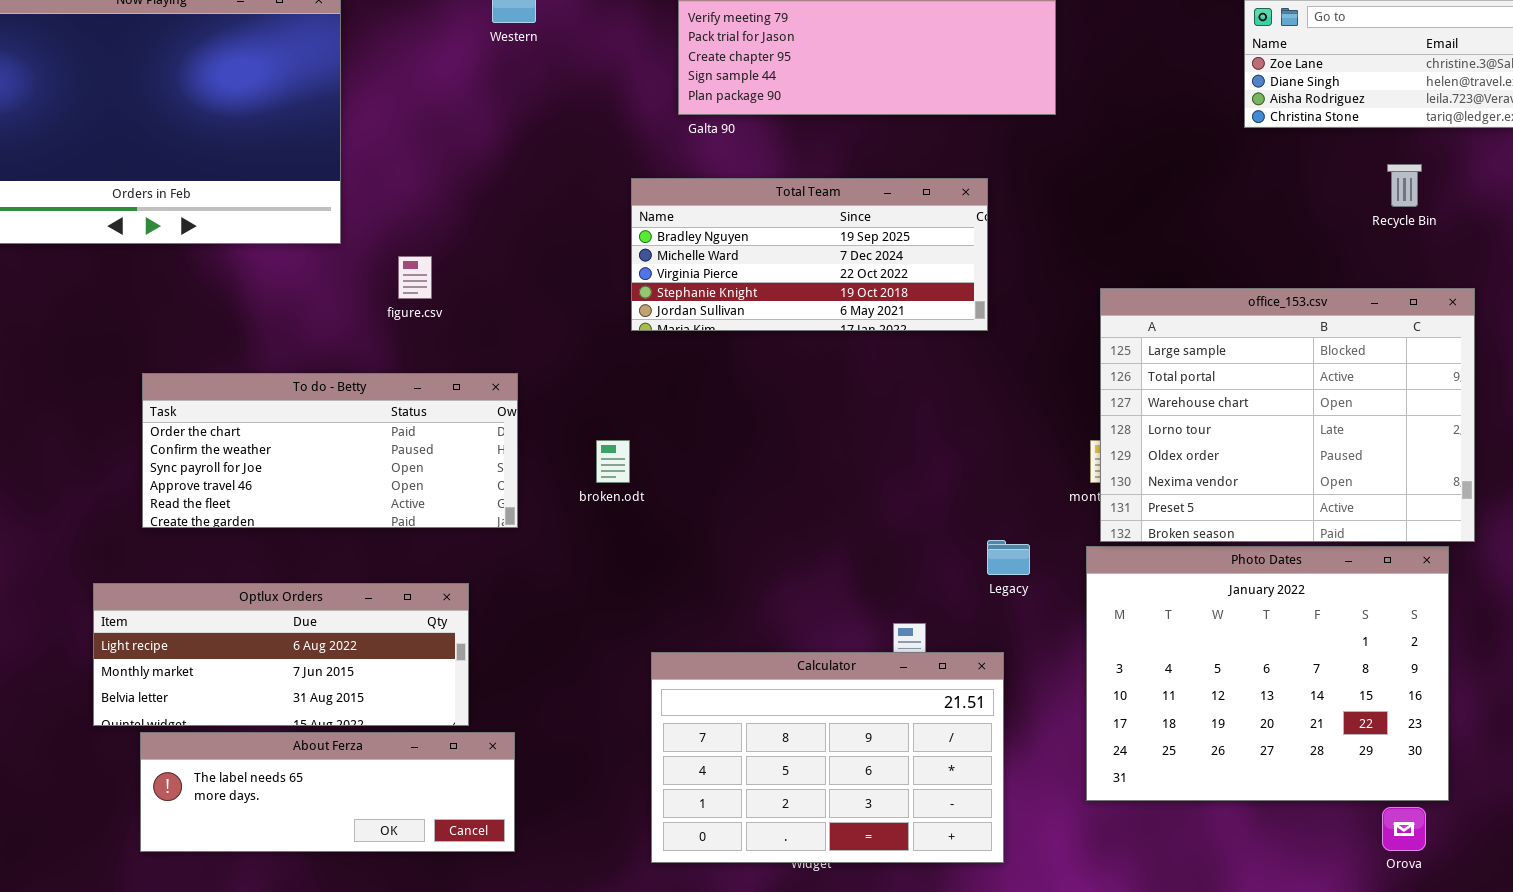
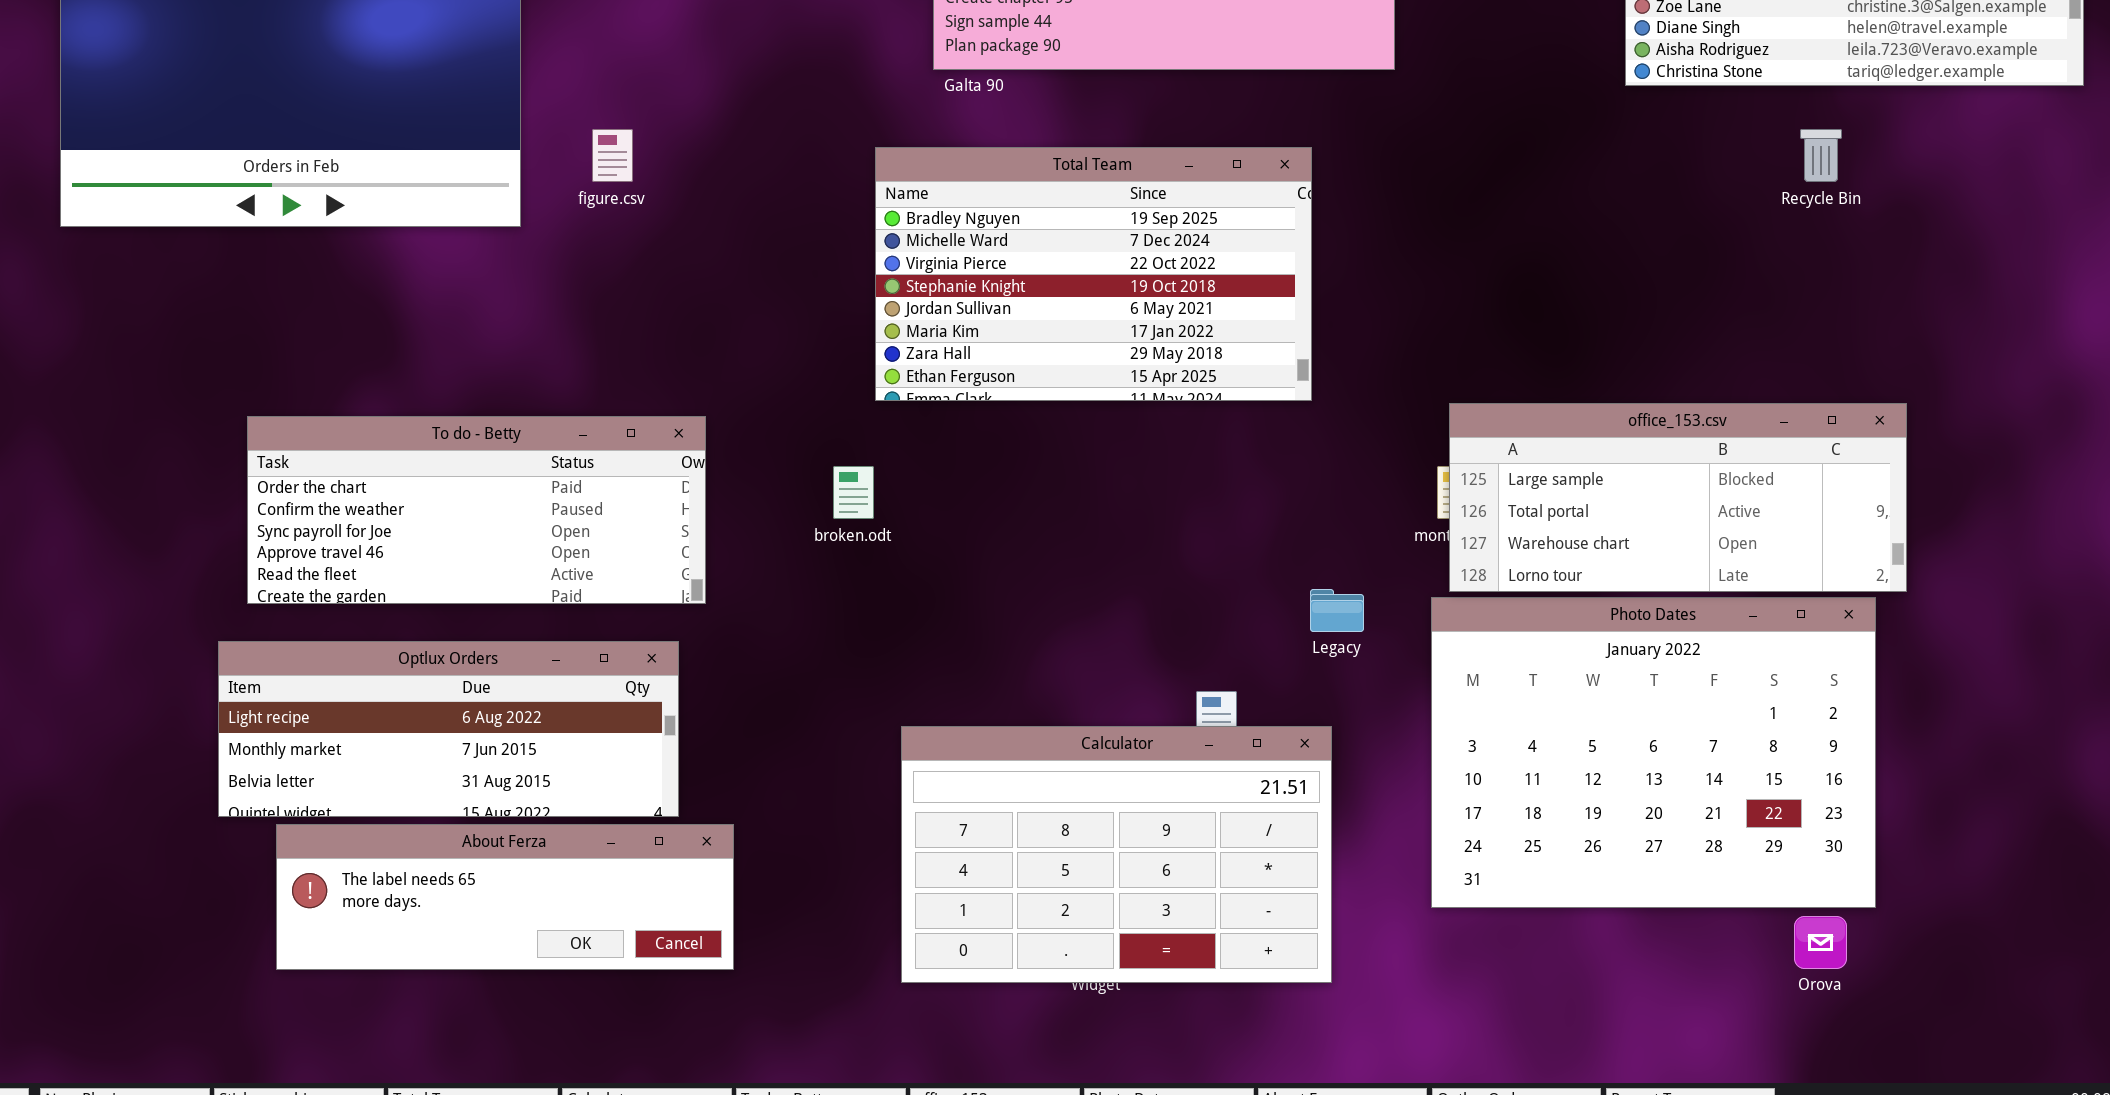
Total Team: [631,178,988,331] -> [875,147,1312,401], resized
figure.csv: [398,256,432,299] -> [592,129,633,182], moved
office_153.csv: [1100,288,1475,542] -> [1449,403,1907,592], resized
To do - Betty: [142,373,518,528] -> [247,416,706,604], moved

